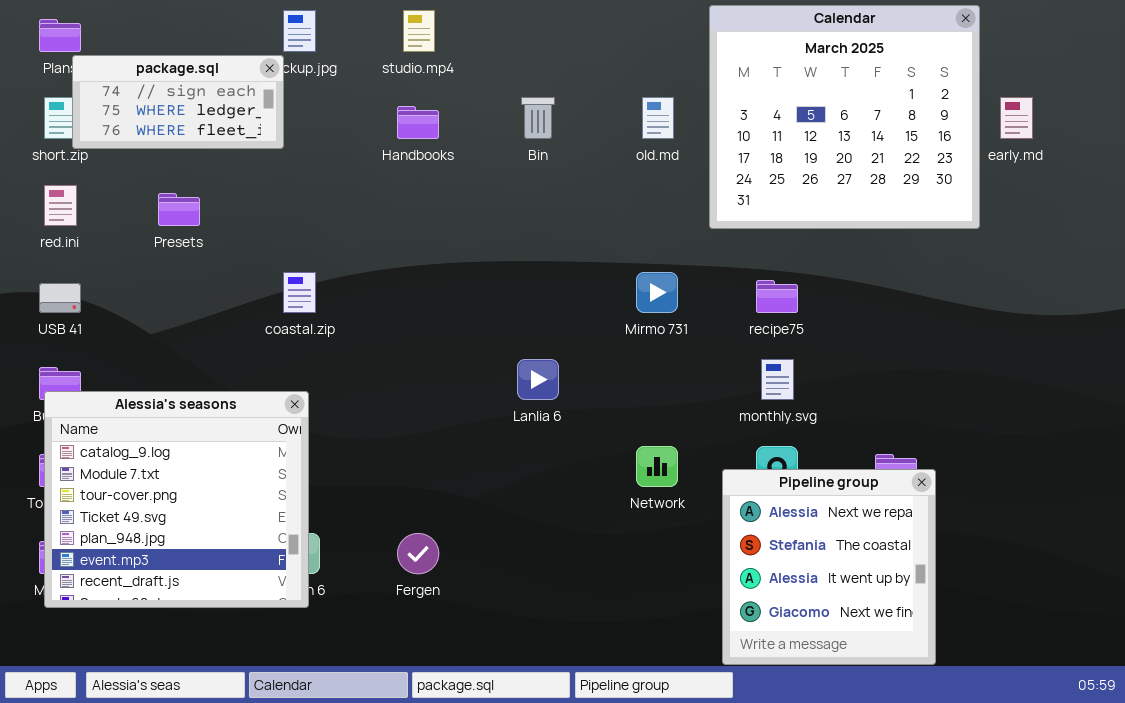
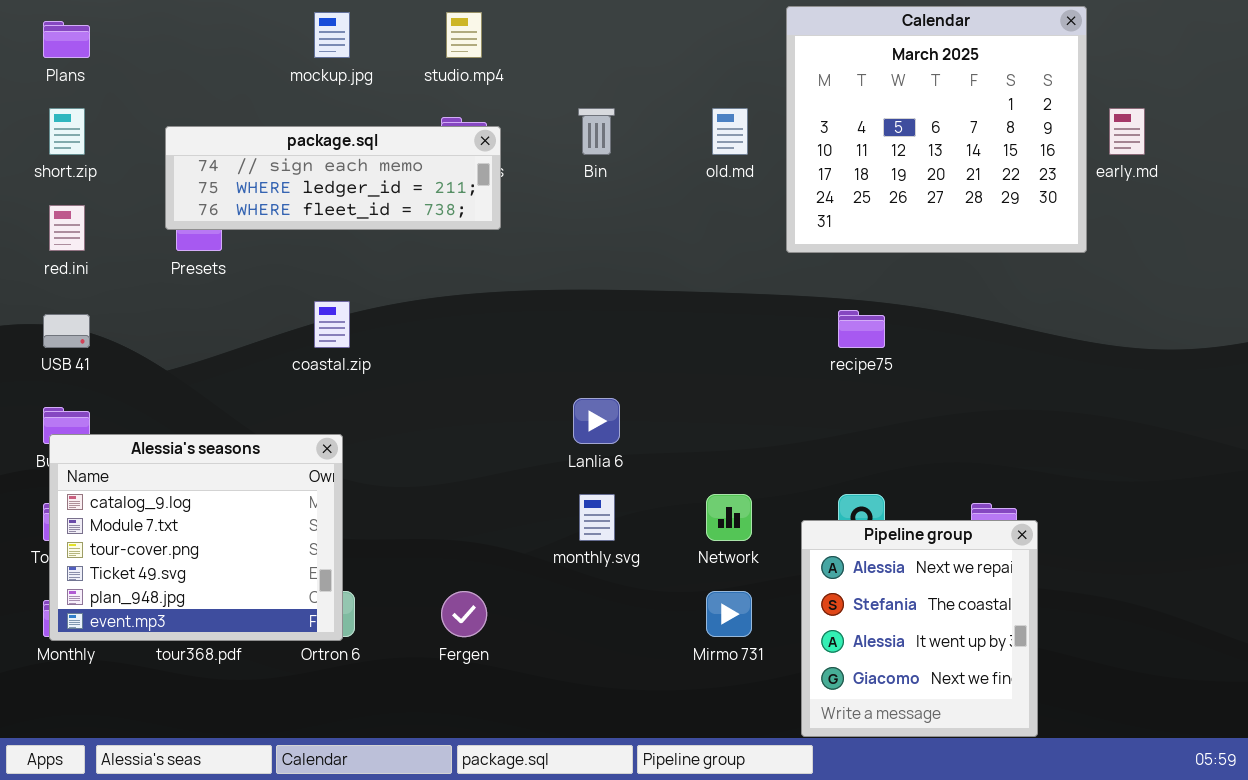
package.sql: [72,55,284,149] -> [165,126,501,230], moved, resized
Mirmo 731: [636,272,678,313] -> [706,591,752,637], moved
monthly.svg: [761,359,794,400] -> [579,494,615,541], moved
Alessia's seasons: [44,391,309,608] -> [49,434,343,641], resized

